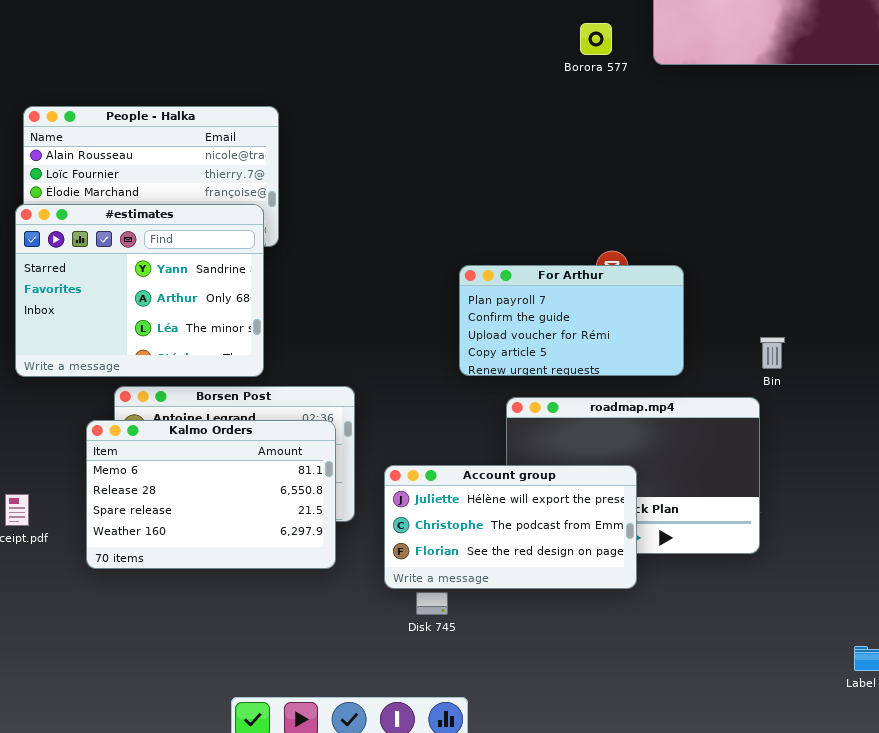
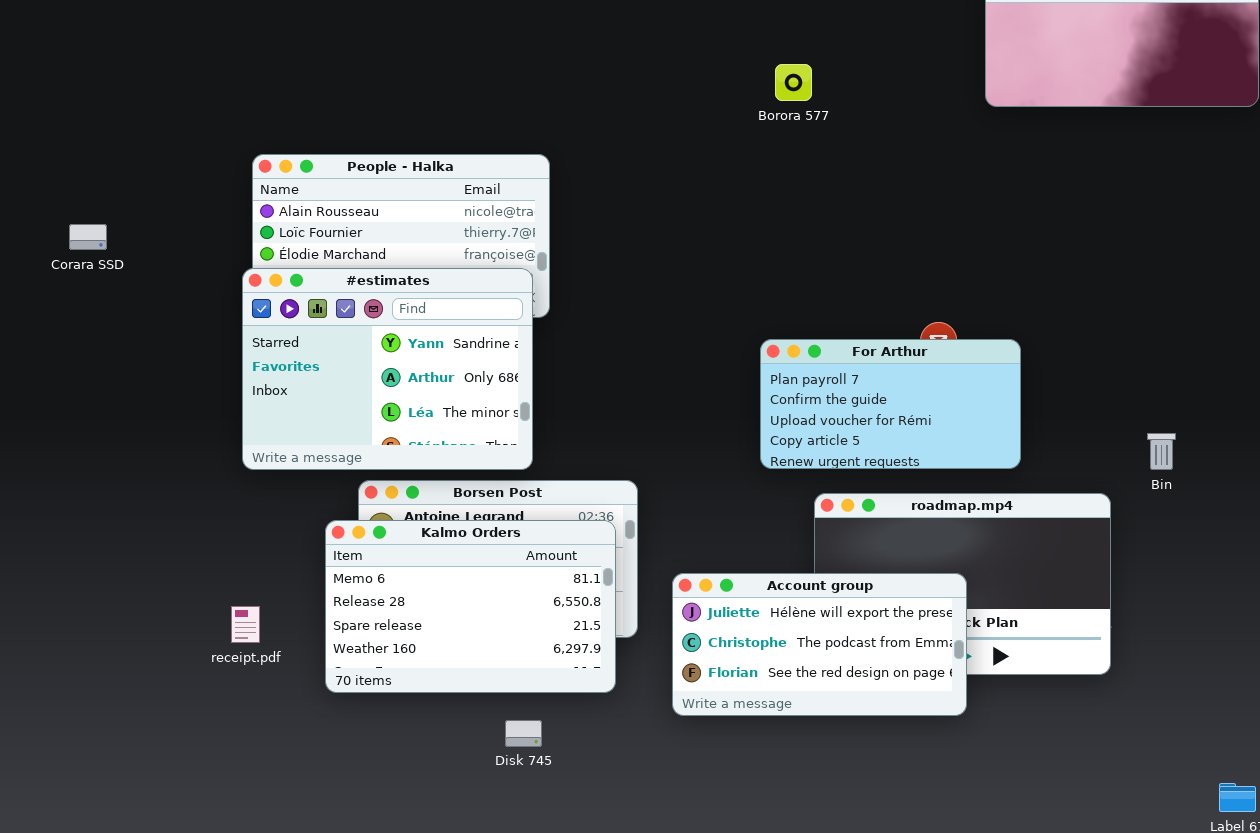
Borora 577: [580,23,612,55] -> [775,64,812,101], moved
Bin: [760,337,785,369] -> [1147,433,1176,470], moved
Disk 745: [416,592,448,615] -> [505,720,542,747], moved

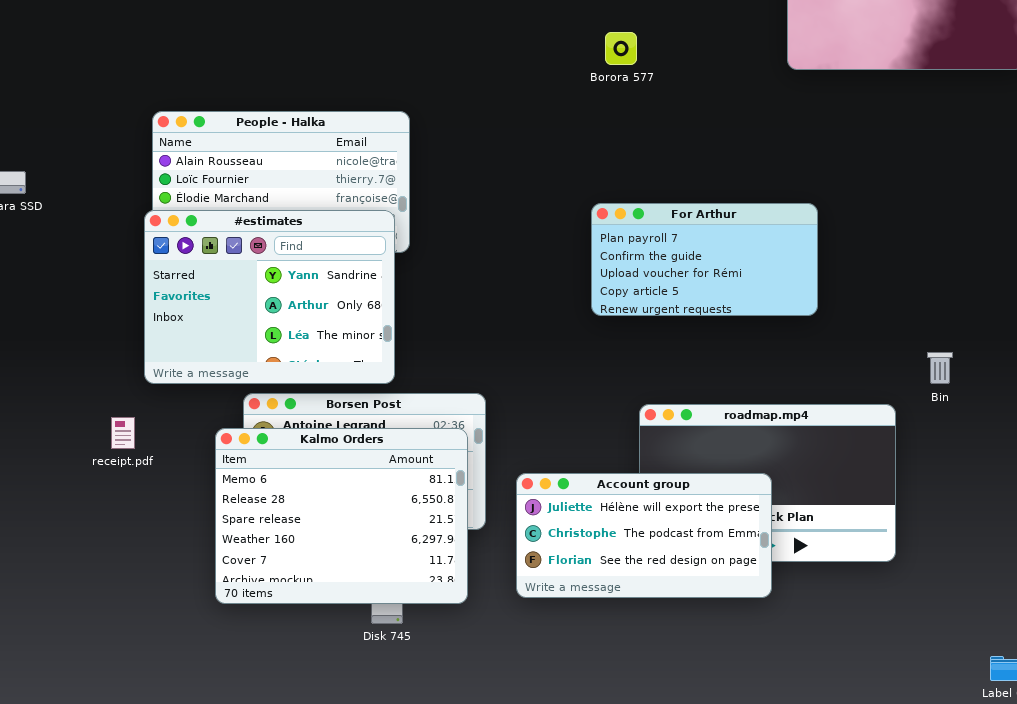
For Arthur: [760,339,1021,469] -> [591,203,818,316], moved
Kalmo Orders: [325,520,616,693] -> [215,428,468,604], resized
receipt.pdf: [231,606,260,643] -> [111,417,135,449], moved

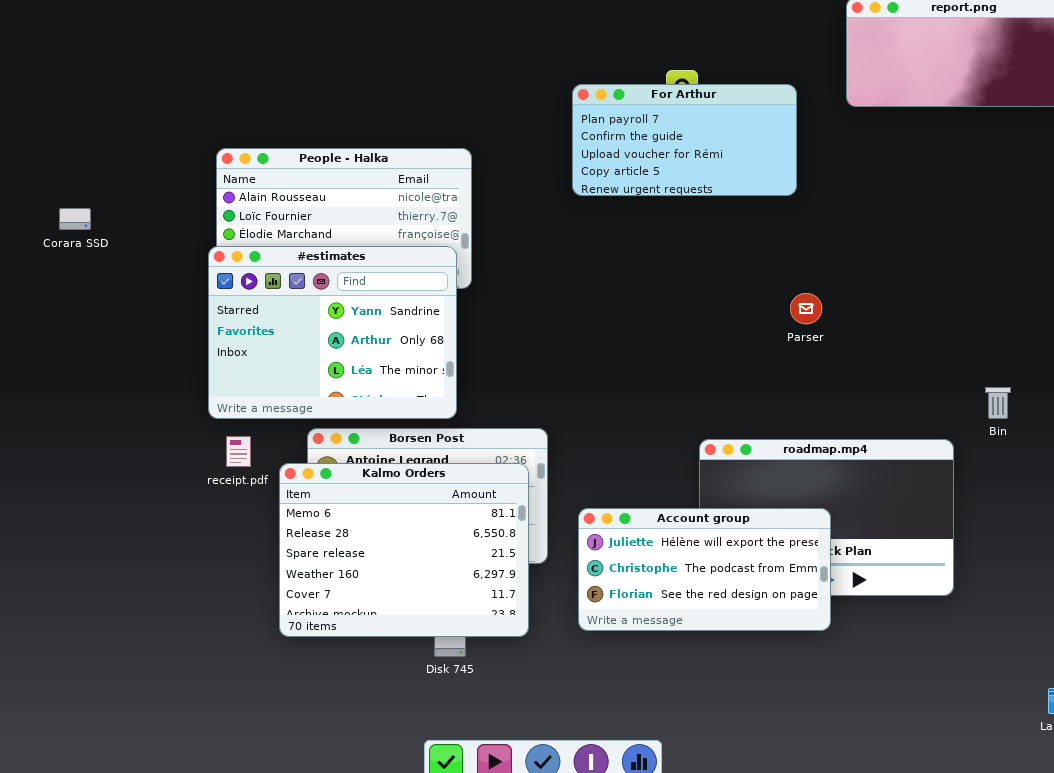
For Arthur: [591,203,818,316] -> [572,84,797,196], moved
receipt.pdf: [111,417,135,449] -> [226,436,251,467], moved

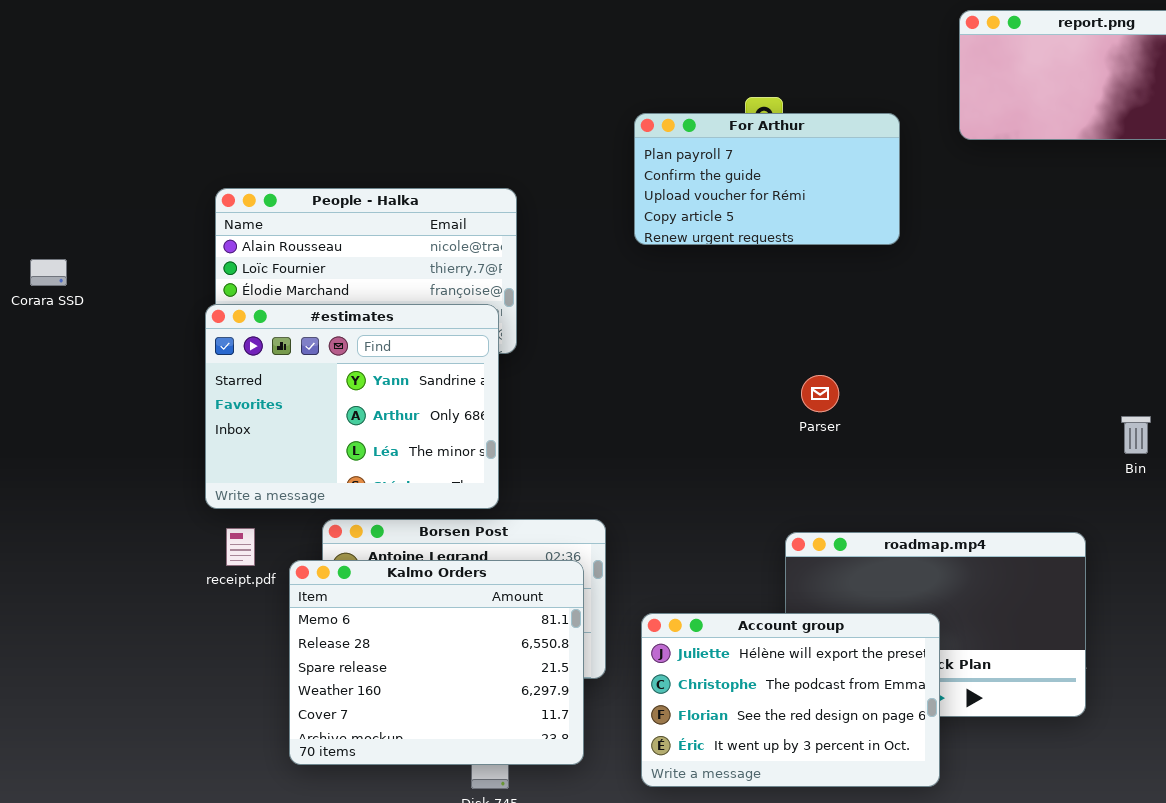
Parser: [790,293,822,324] -> [801,375,839,412], moved
Bin: [985,387,1011,419] -> [1121,416,1151,454], moved
Account group: [578,508,831,631] -> [641,613,940,787], resized

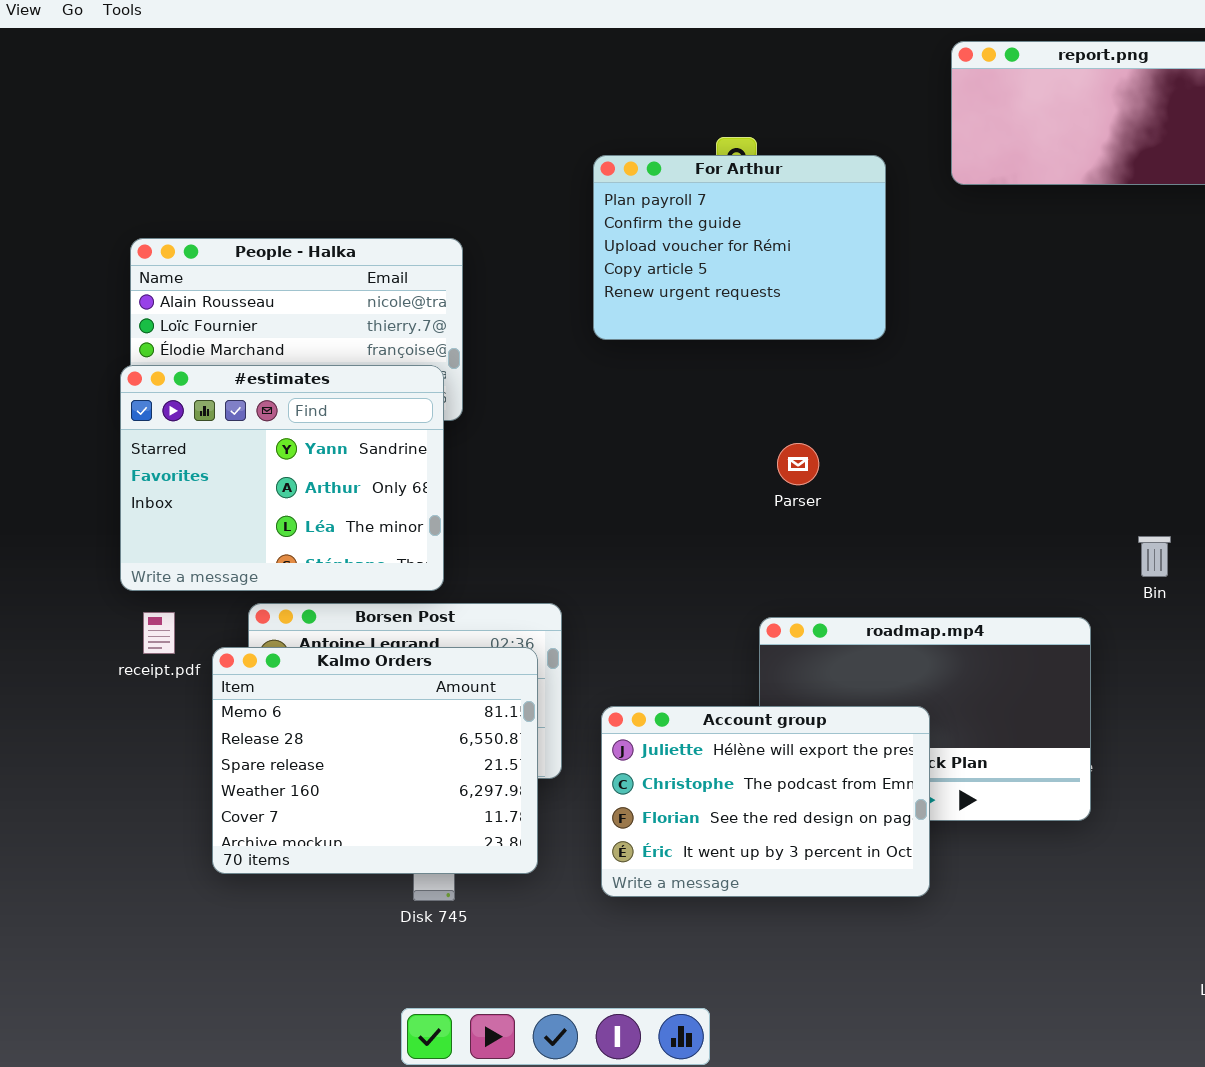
For Arthur: [634,113,900,245] -> [593,155,886,340], resized
Bin: [1121,416,1151,454] -> [1138,536,1171,577], moved

